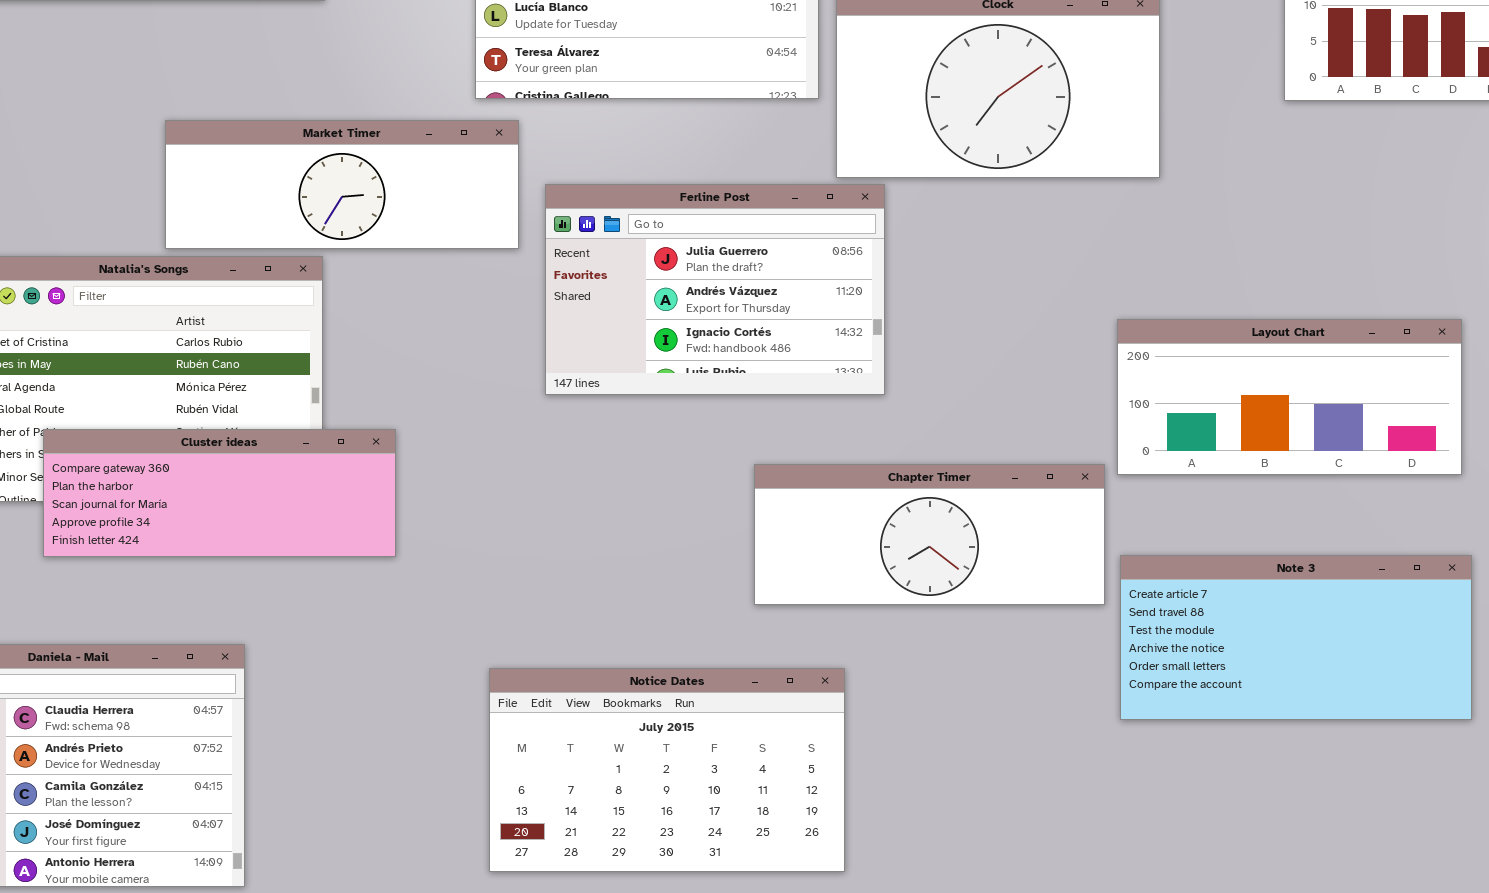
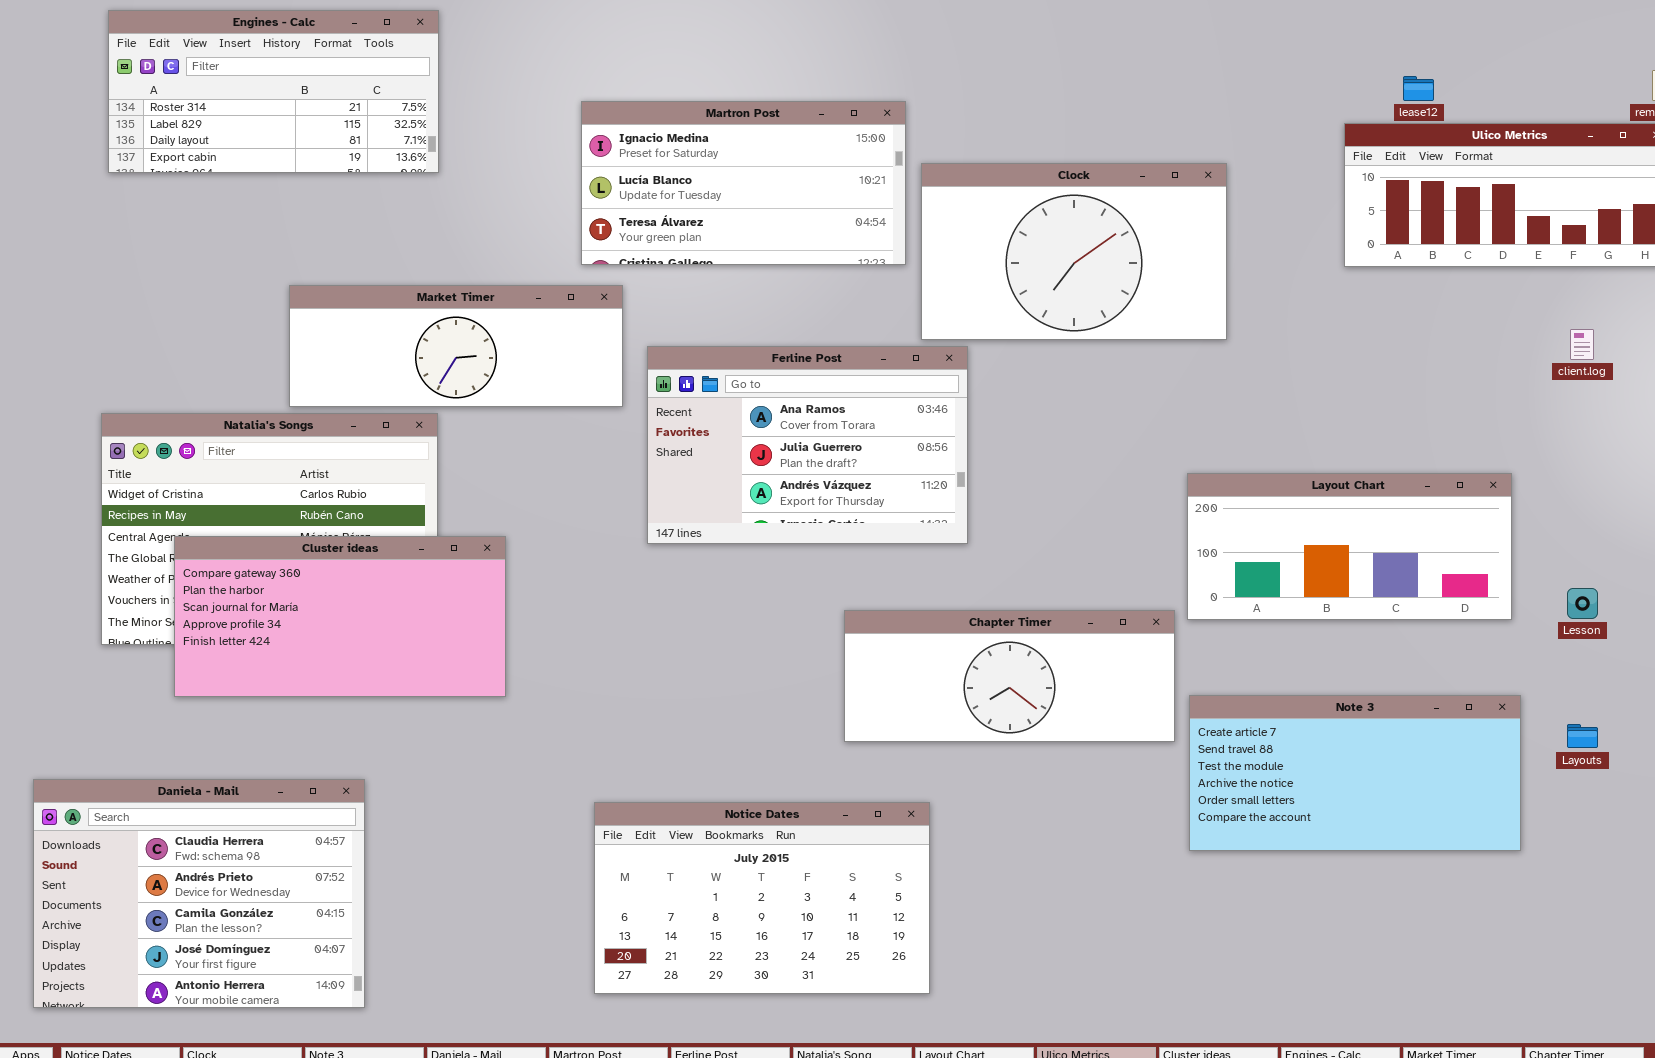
Ferline Post: [545,184,885,395] -> [647,346,968,544], scrolled up 1 row
Cluster ideas: [43,429,396,557] -> [174,536,506,697], resized

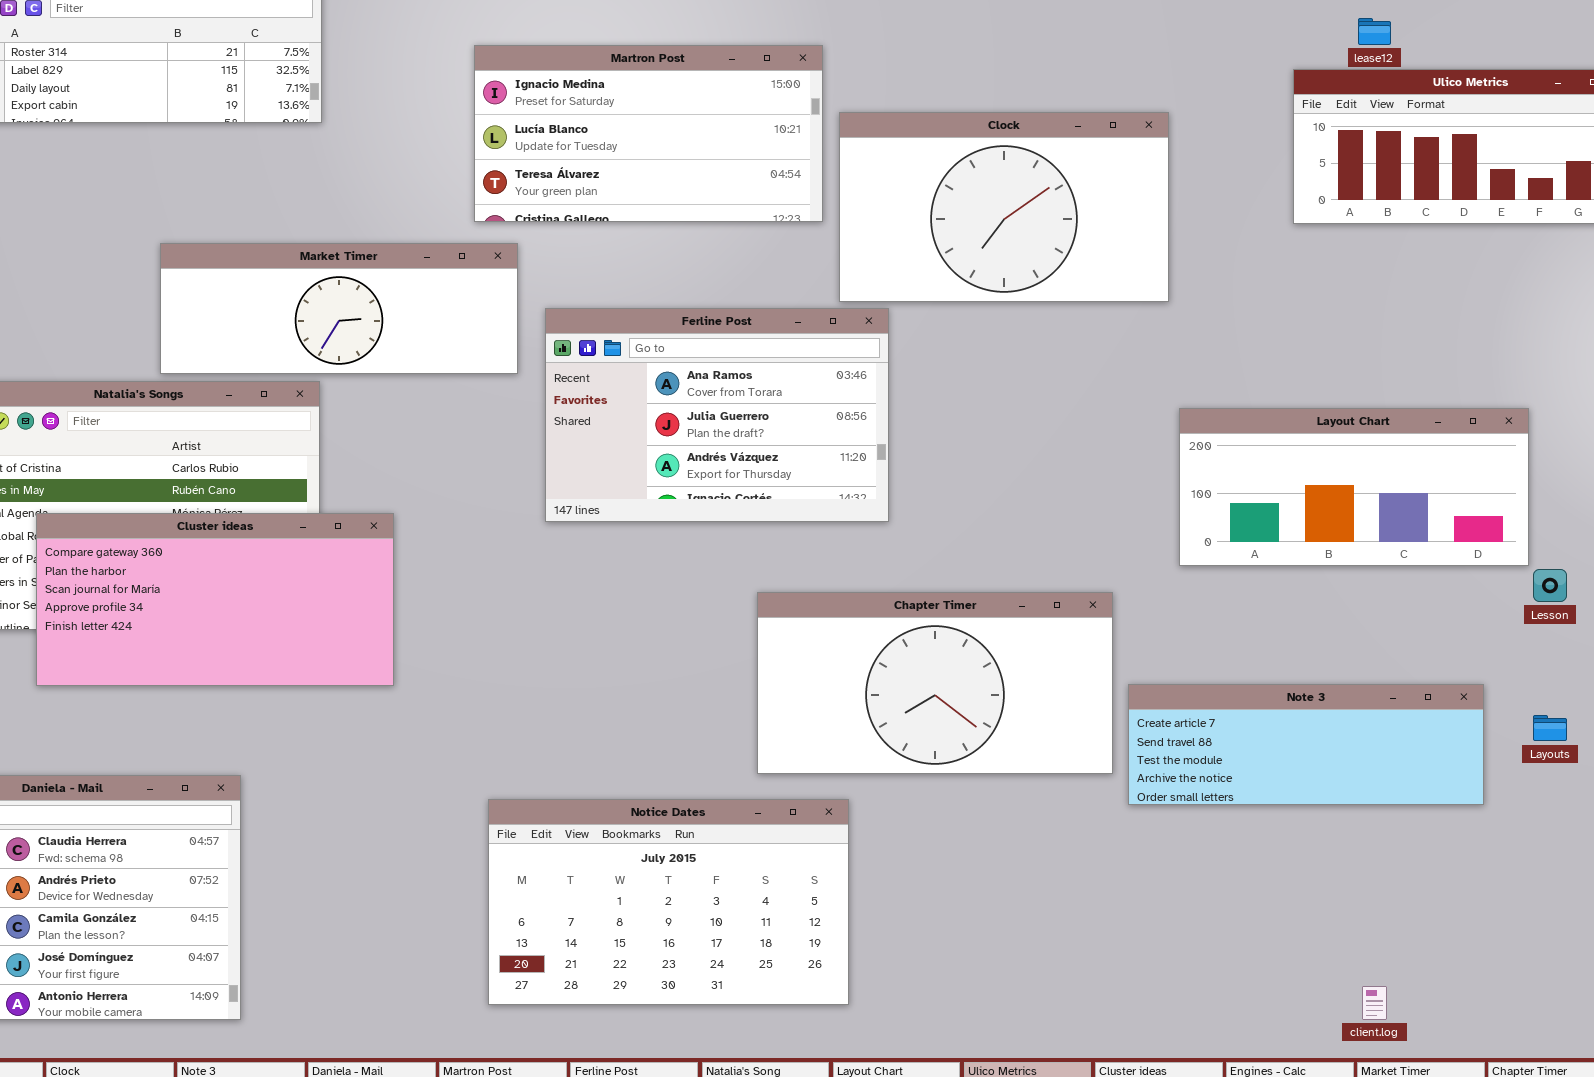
client.log: [1570,329,1594,360] -> [1362,986,1387,1020], moved
Layout Chart: [1187,473,1512,620] -> [1179,408,1529,566], moved
Chapter Timer: [844,610,1175,742] -> [757,592,1113,774], resized
Note 3: [1189,695,1521,851] -> [1128,684,1484,805], resized

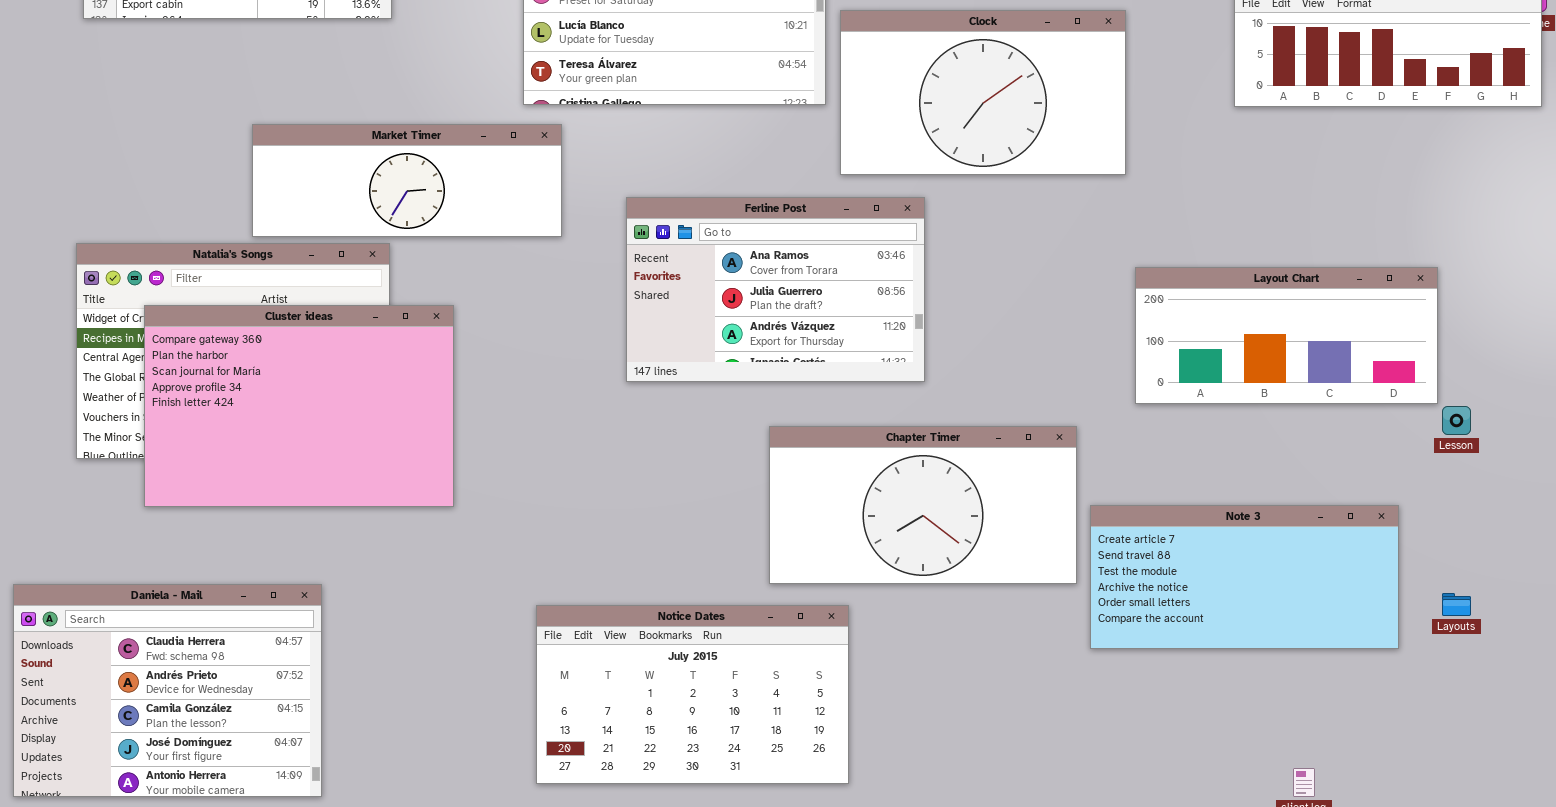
Ferline Post: [545,308,889,522] -> [626,197,925,382], moved
Cluster ideas: [36,513,394,686] -> [144,305,454,507], resized
Note 3: [1128,684,1484,805] -> [1090,505,1399,649], resized
Layouts: [1533,715,1567,741] -> [1442,593,1471,616], moved

